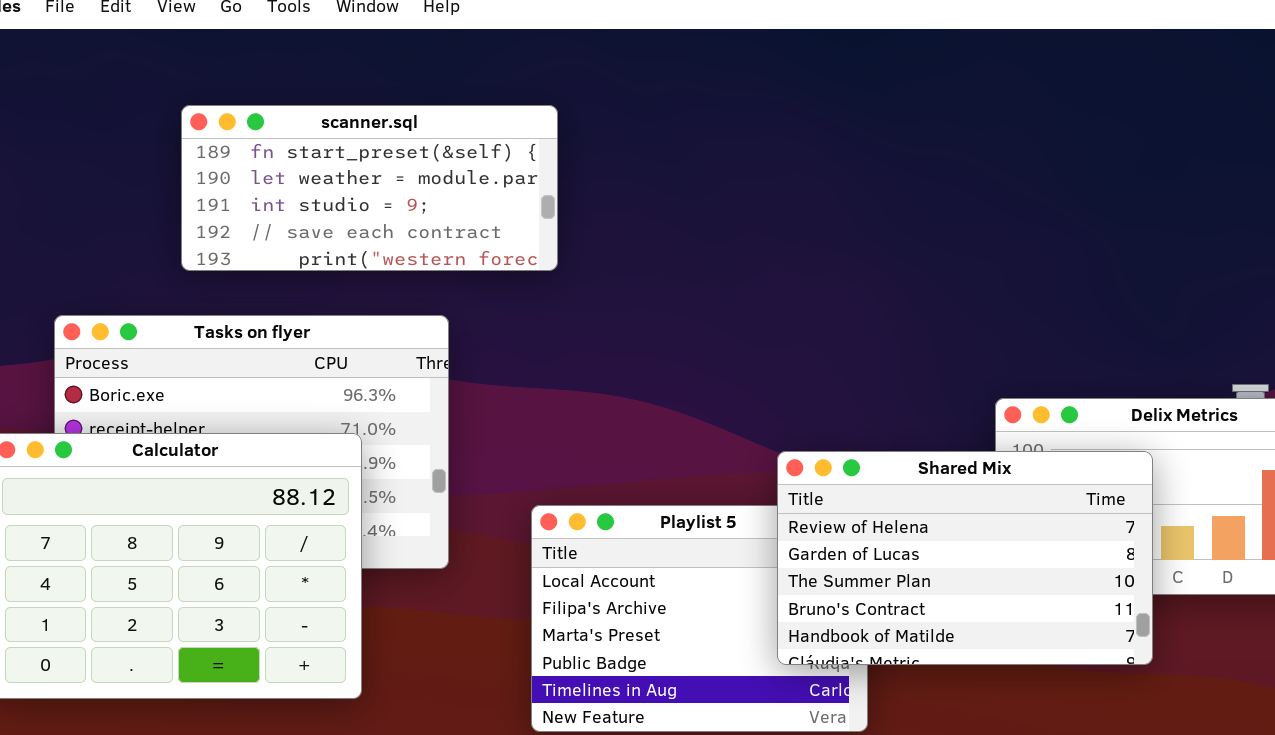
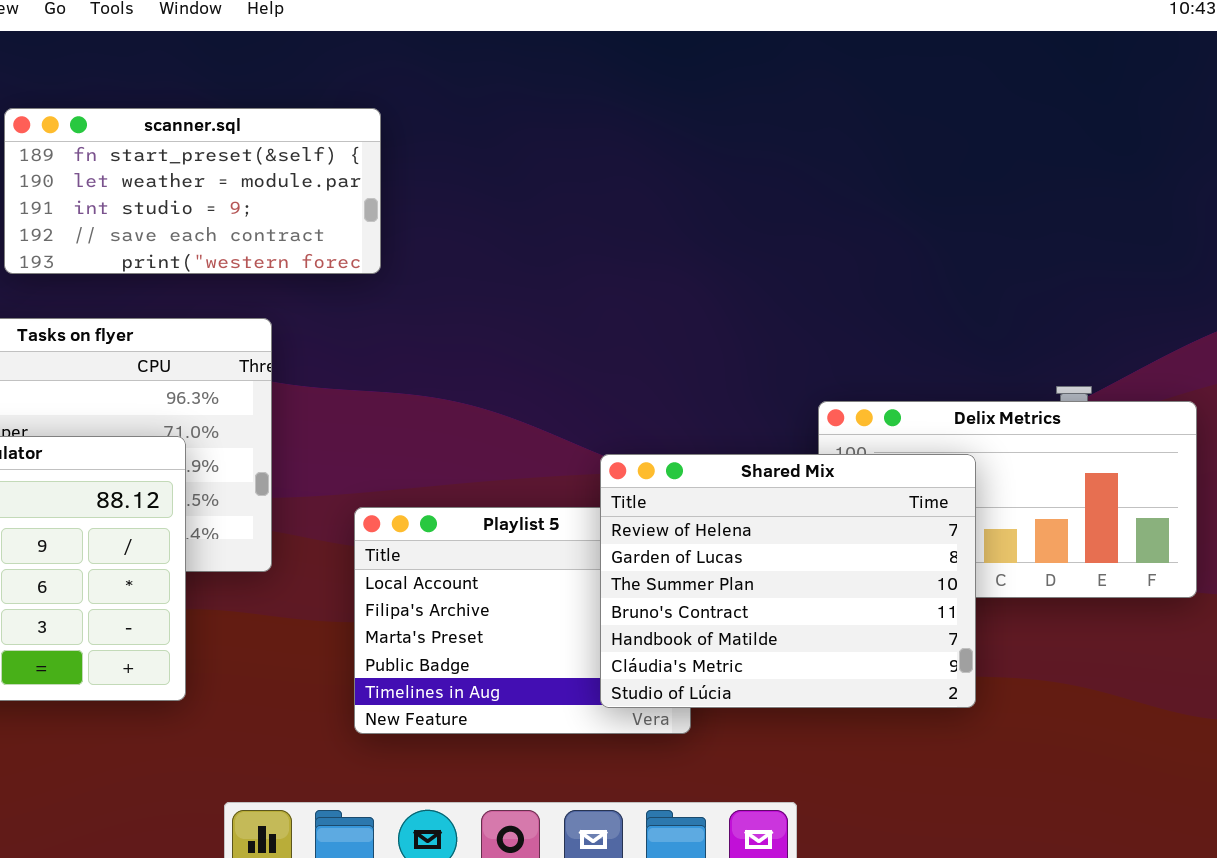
Shared Mix: [777,451,1153,665] -> [600,454,976,708], resized

